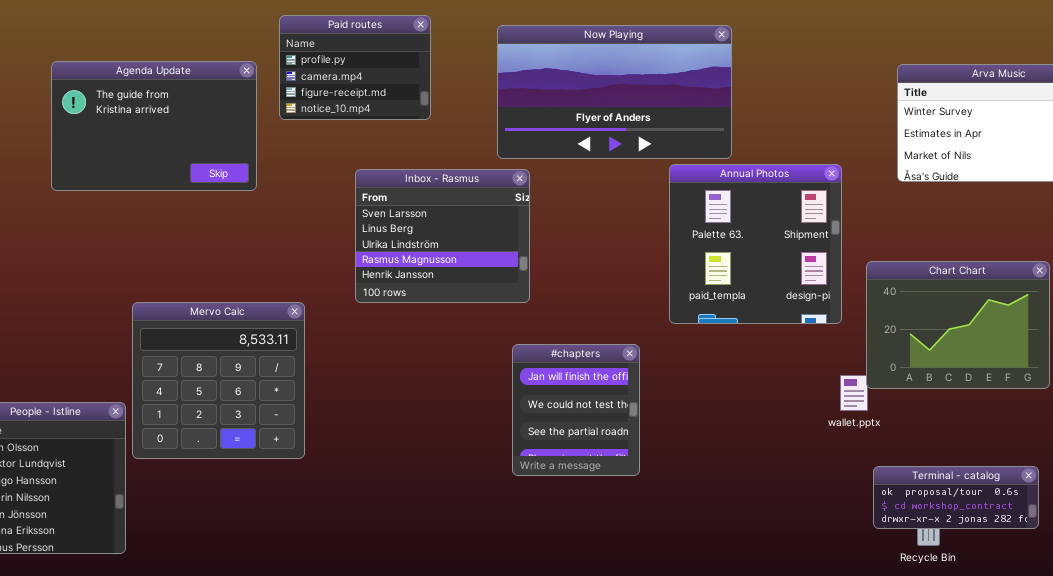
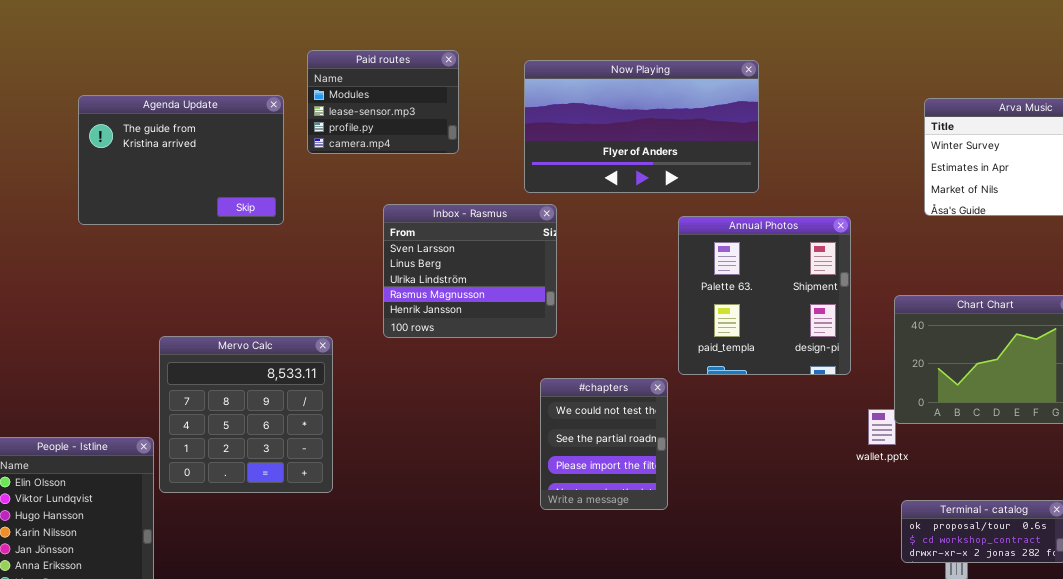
Paid routes: [279,15,431,120] -> [307,50,459,154], scrolled up 2 rows
Annual Photos: [669,164,842,324] -> [678,216,851,375], moved
#chapters: [512,344,640,476] -> [540,378,668,510], scrolled down 1 row

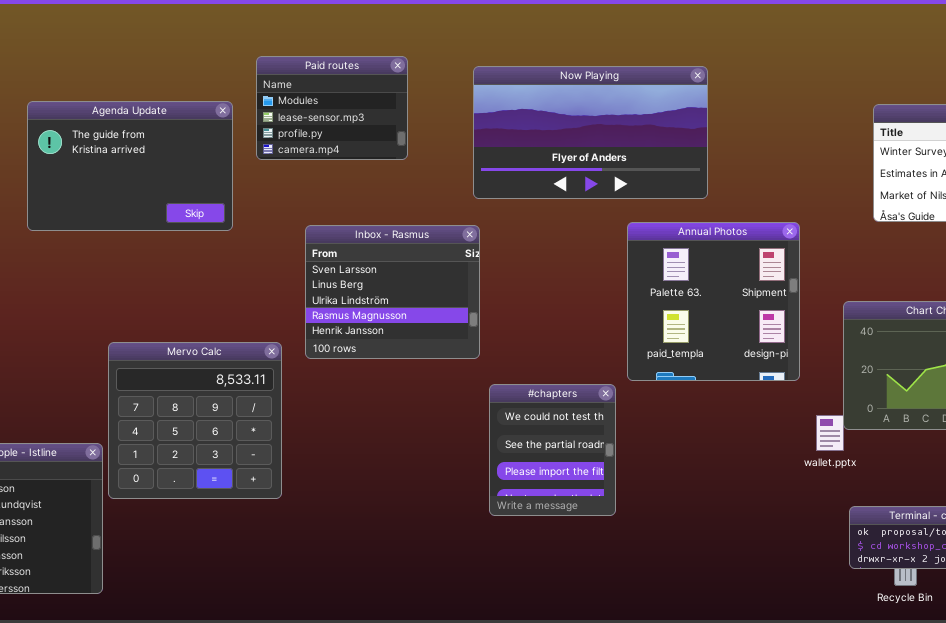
Inbox - Rasmus: [383,204,557,338] -> [305,225,480,359], moved

